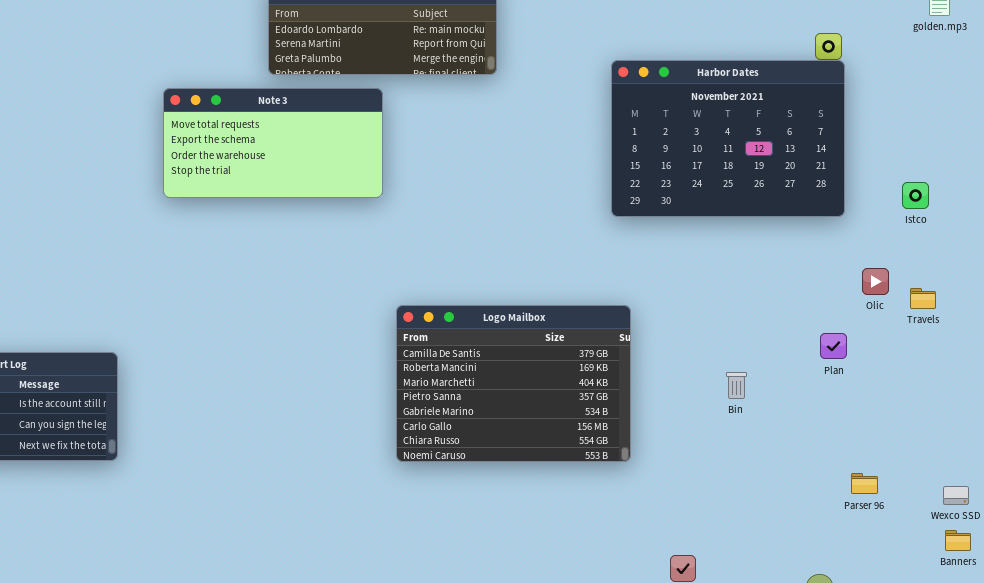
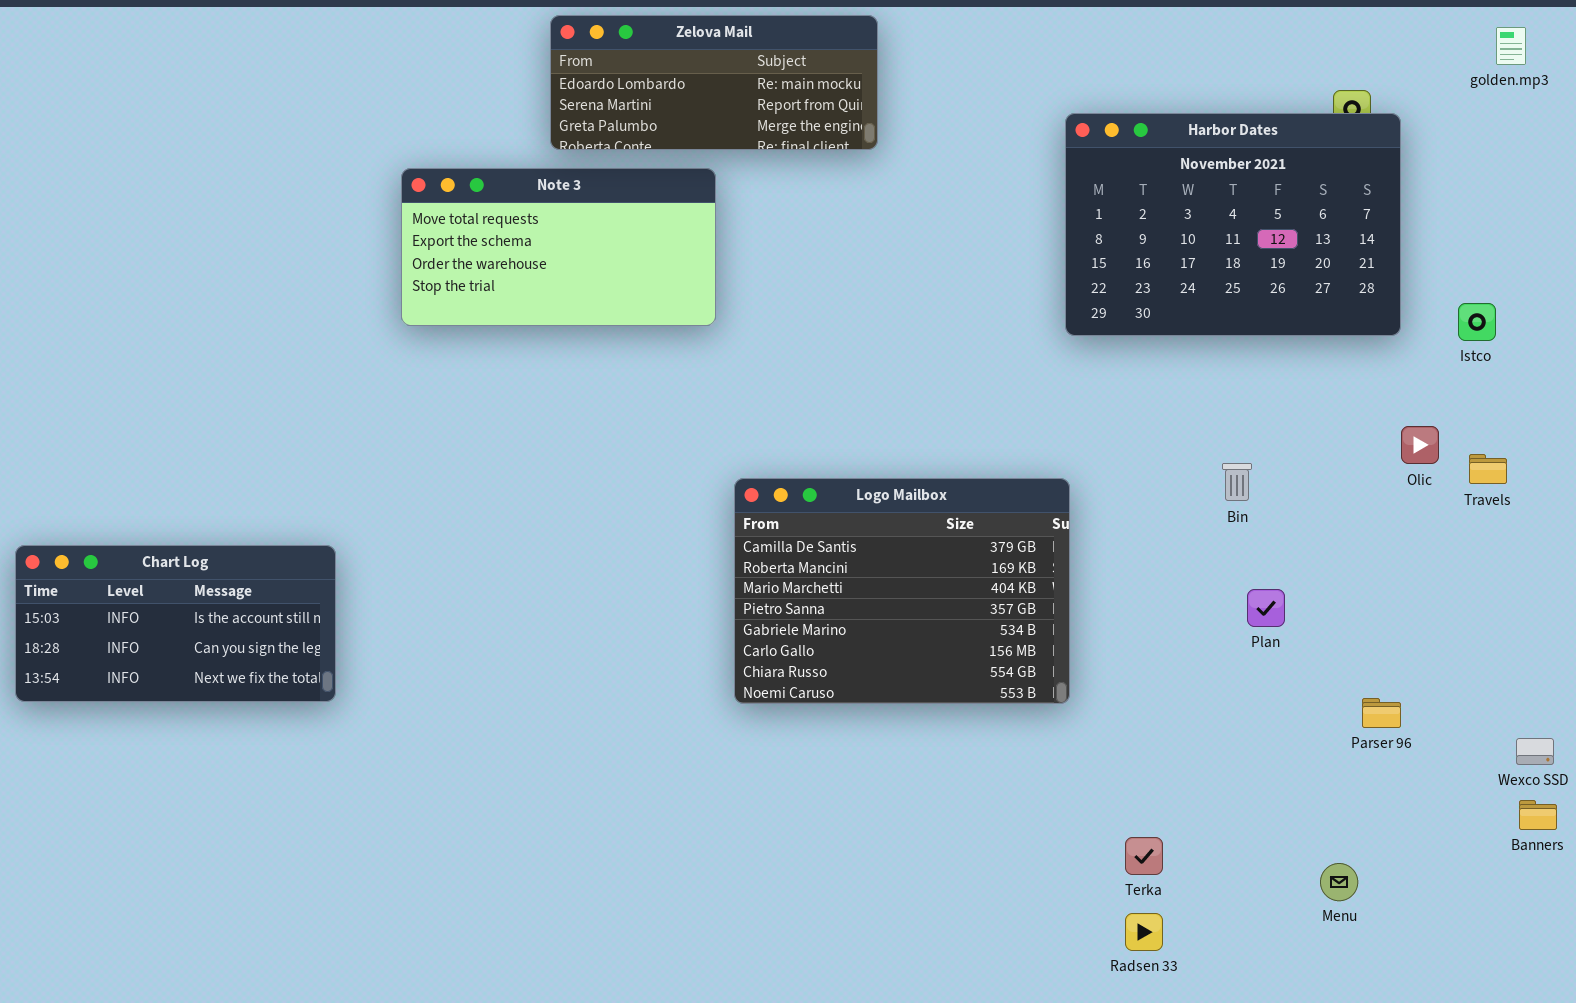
Harbor Dates: [611,60,845,217] -> [1065,113,1401,336], moved
Plan: [820,333,847,359] -> [1247,589,1285,627], moved
Bin: [726,372,747,399] -> [1222,463,1252,501], moved
Parser 96: [851,473,878,494] -> [1362,698,1401,728], moved

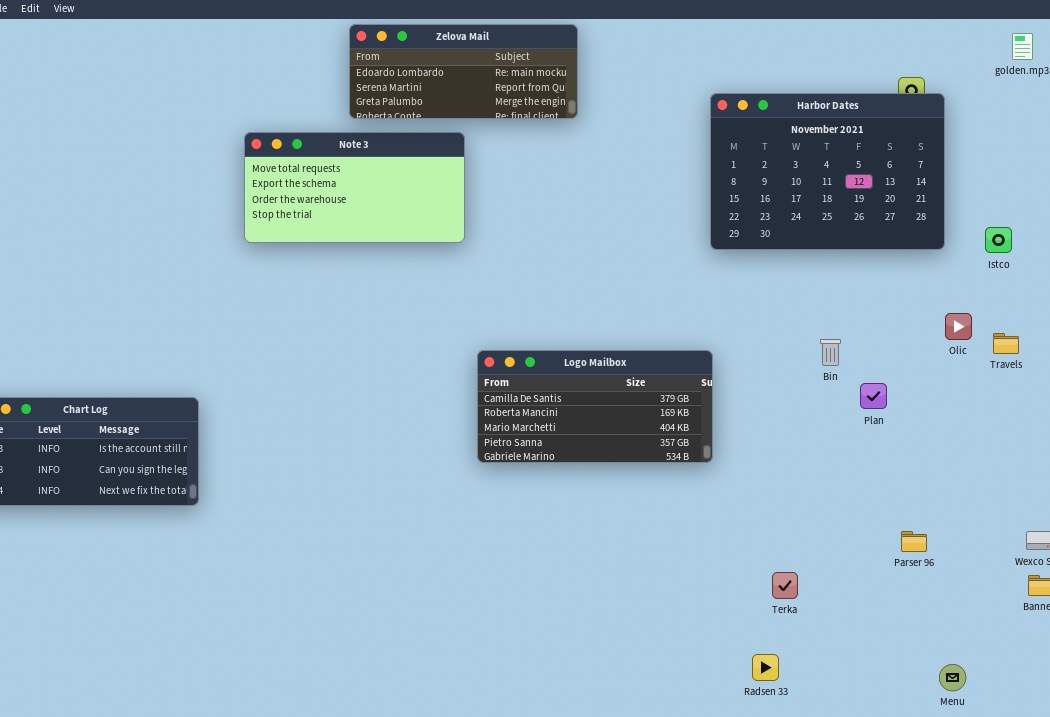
Logo Mailbox: [734,478,1070,704] -> [477,350,713,463], resized
Plan: [1247,589,1285,627] -> [860,383,887,409], moved
Parser 96: [1362,698,1401,728] -> [901,531,927,552], moved
Terka: [1125,837,1163,875] -> [772,572,798,599], moved
Menu: [1320,863,1358,901] -> [939,664,966,691], moved

